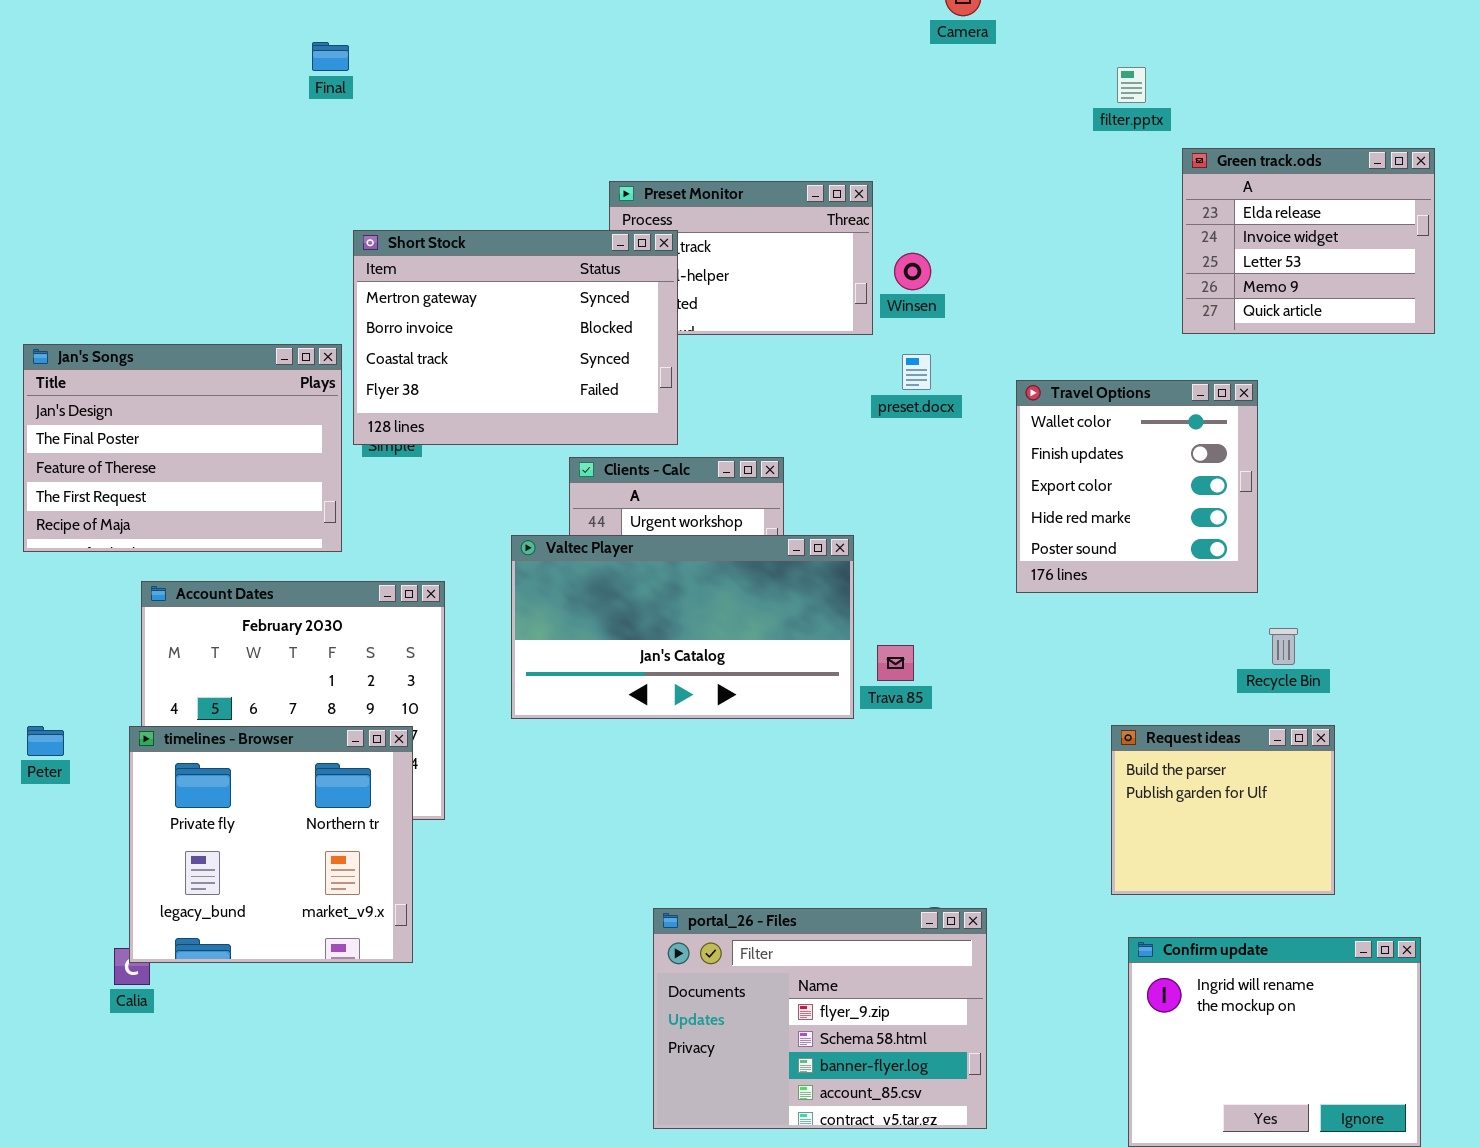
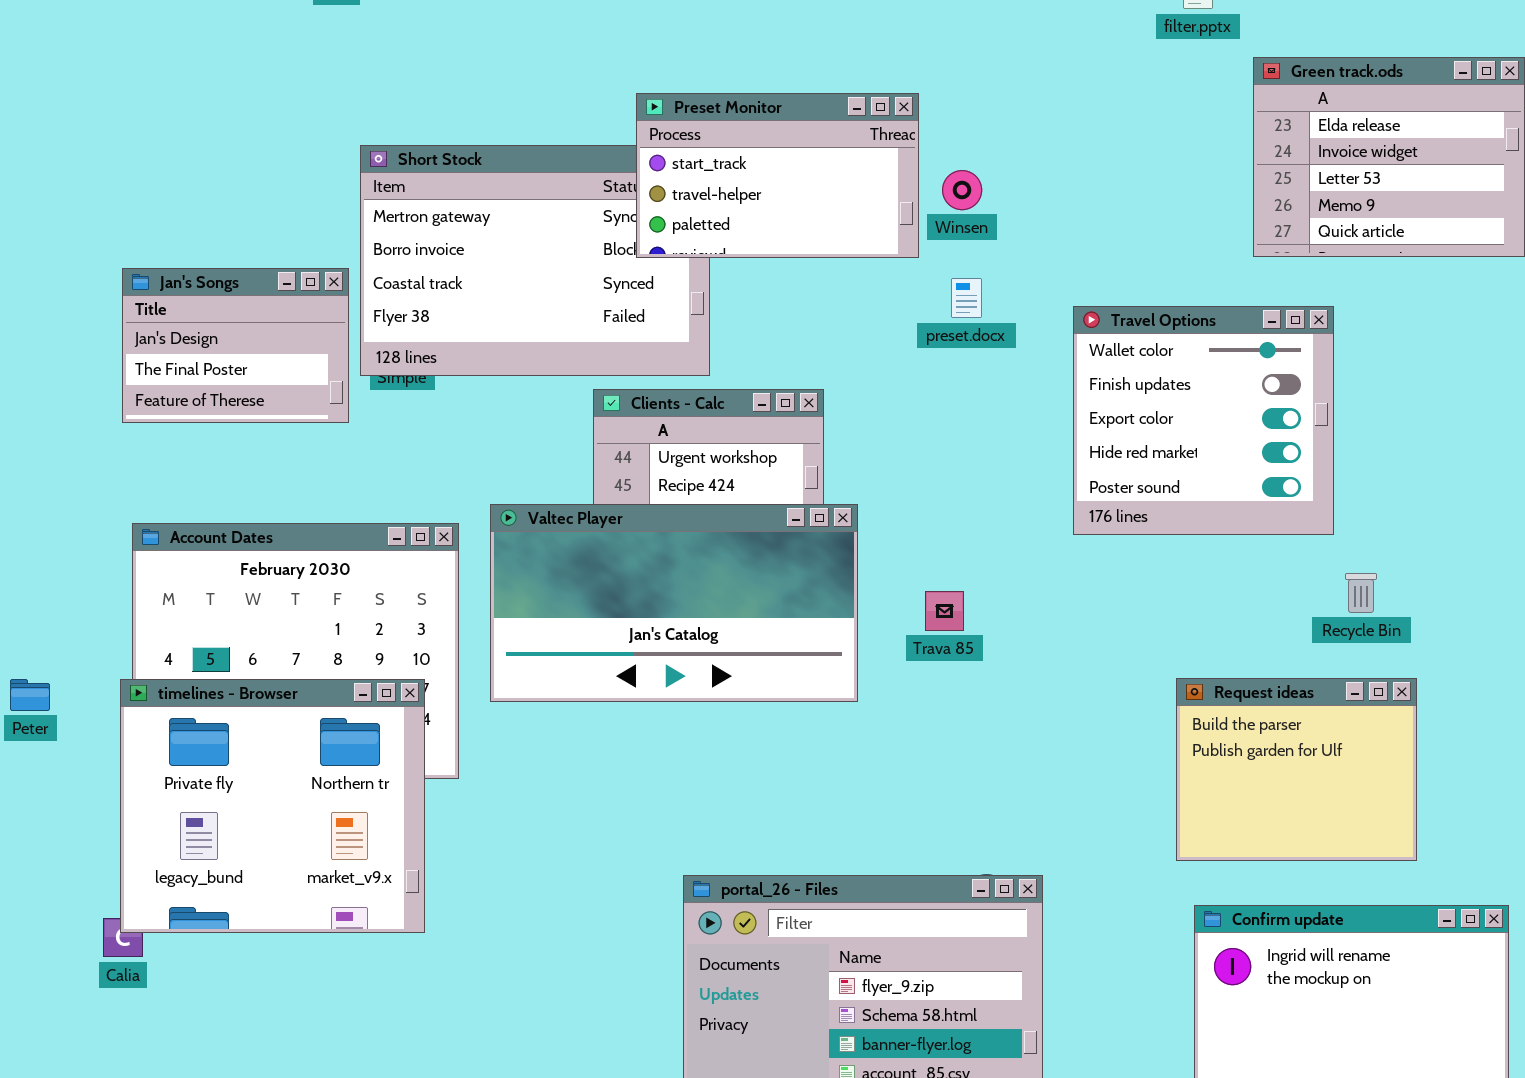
Preset Monitor: [609,181,873,335] -> [636,93,919,258], raised
Jan's Songs: [23,344,342,552] -> [122,268,349,423], resized
Valtec Player: [511,535,854,719] -> [490,504,858,702], moved

